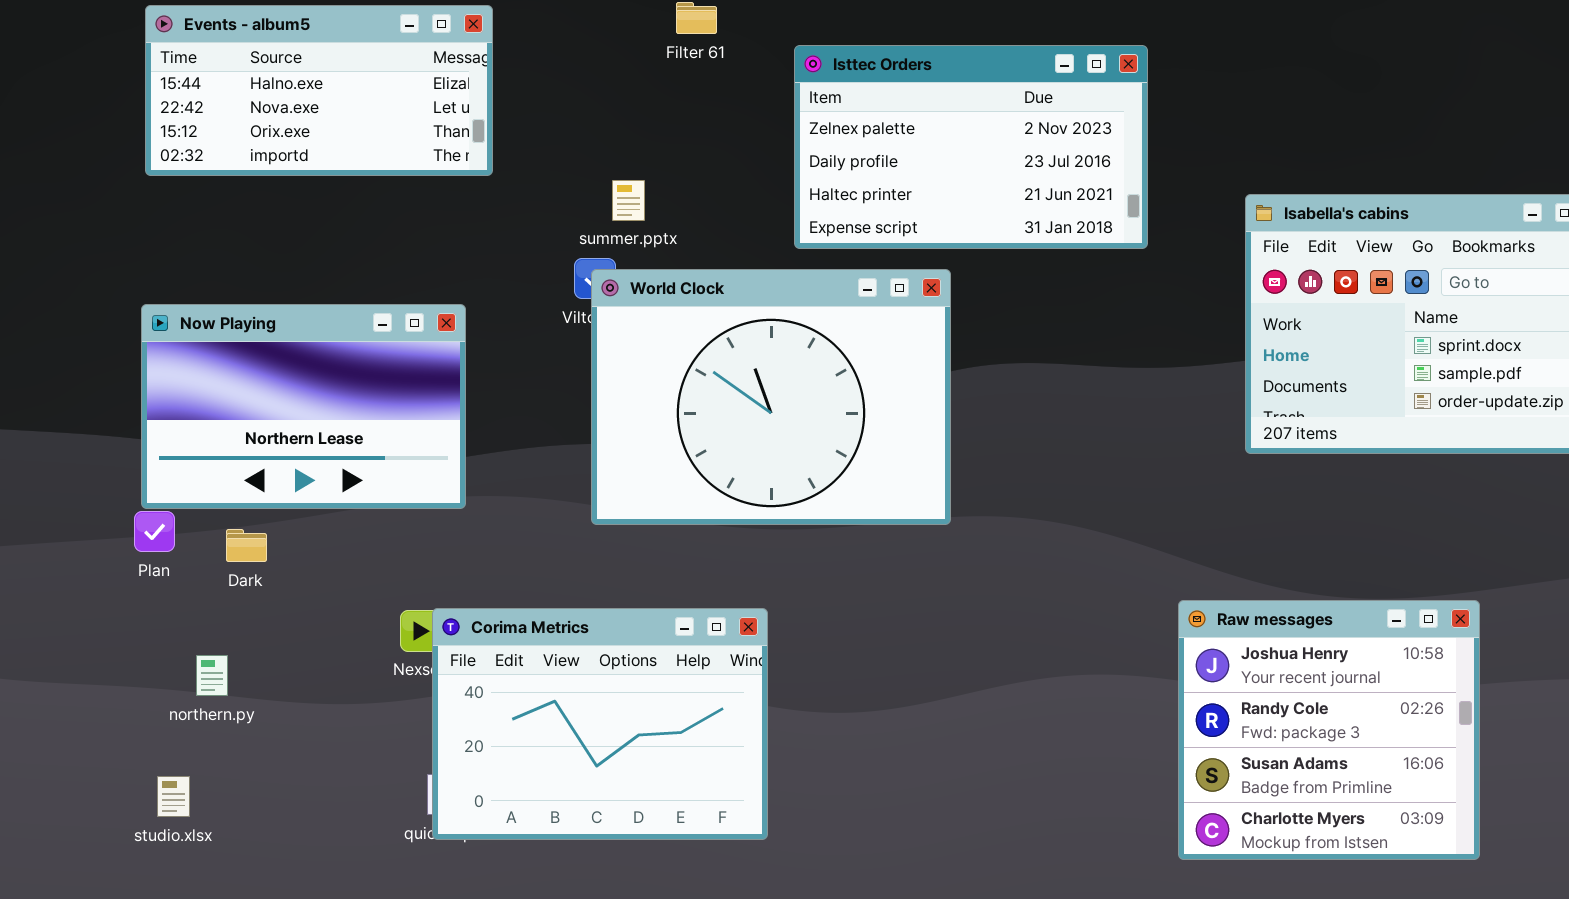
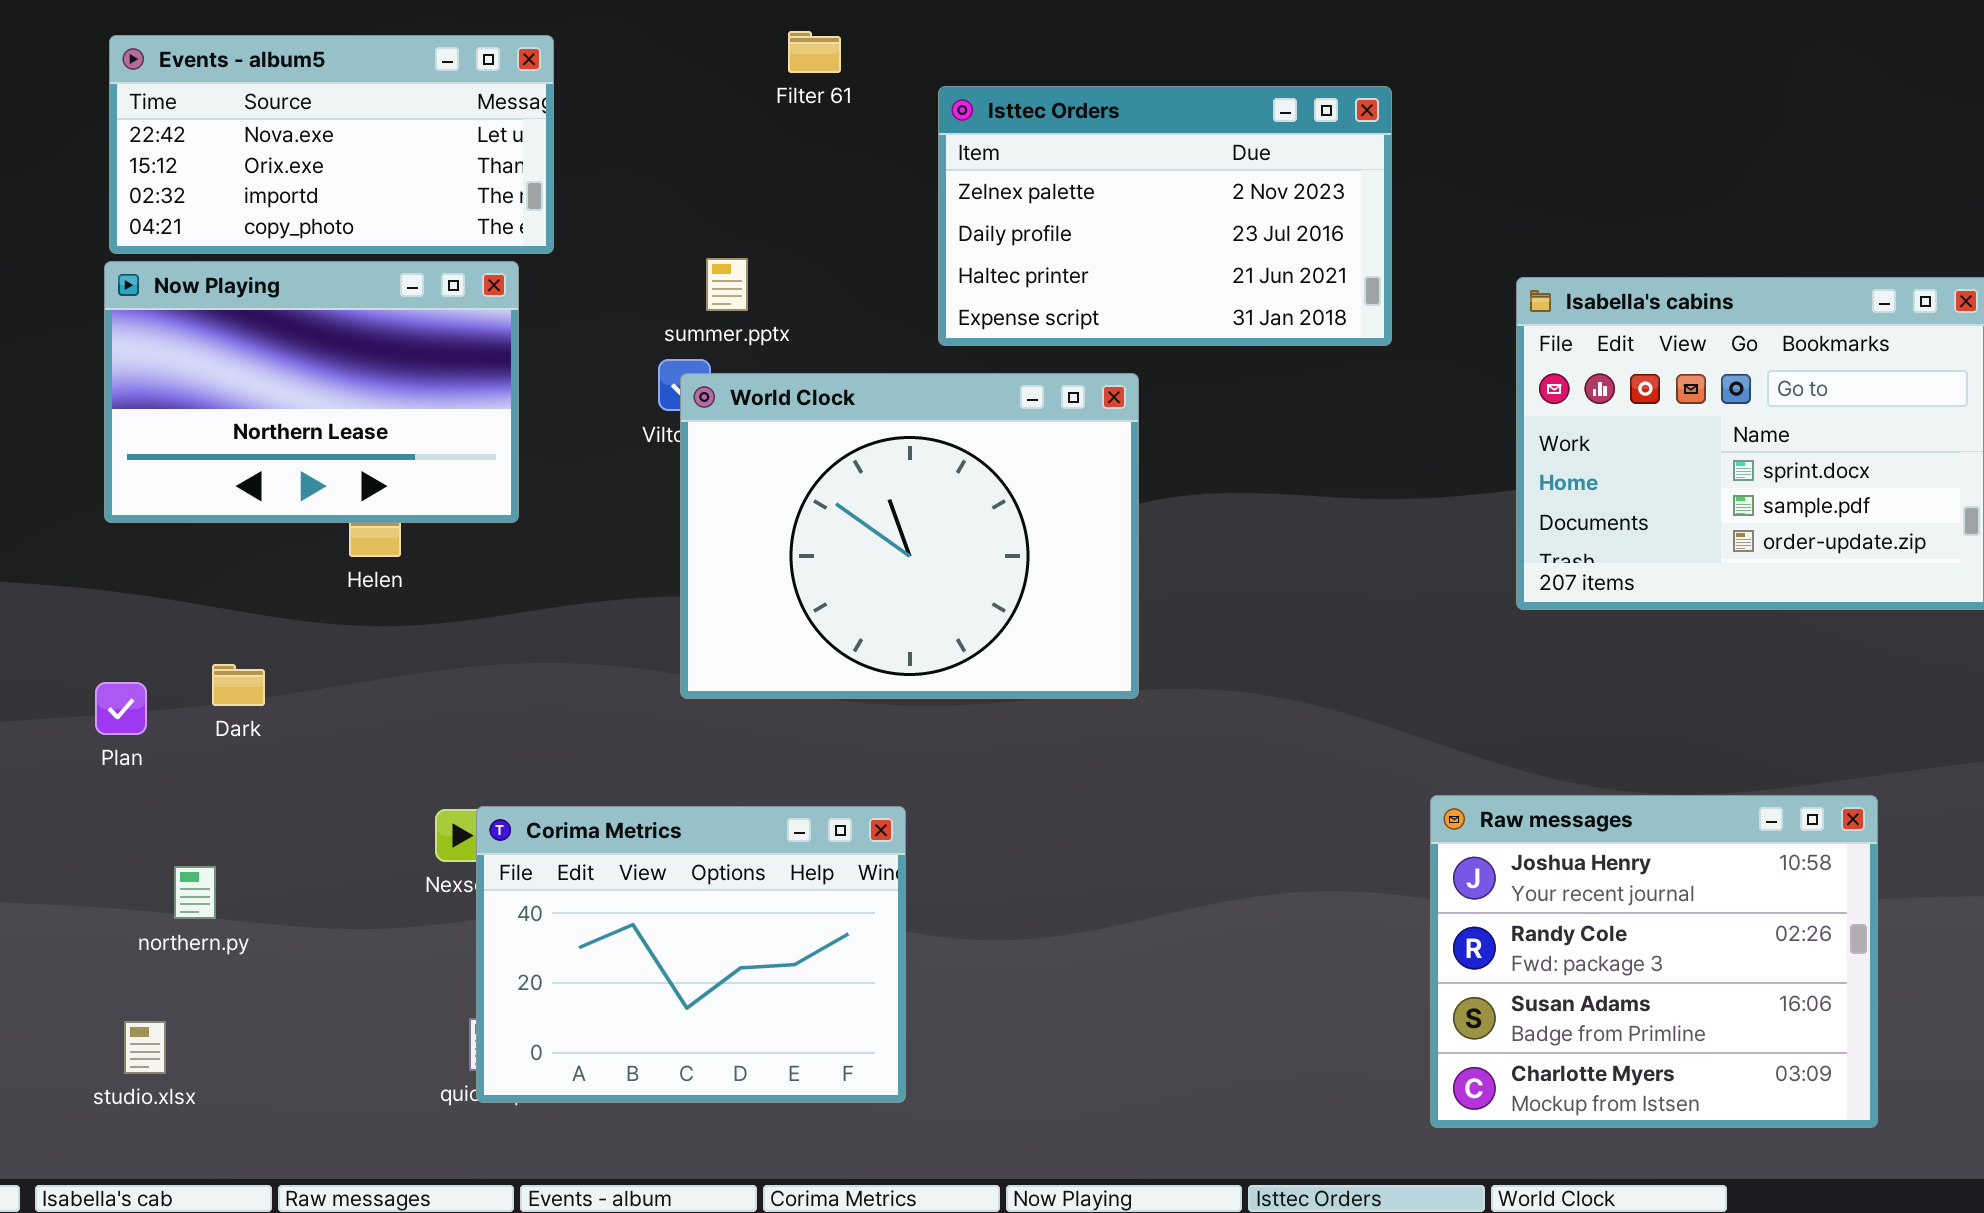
Events - album5: [145,5,493,176] -> [109,35,554,254], scrolled down 1 row
Now Playing: [141,304,466,509] -> [104,261,519,523], moved
Dark: [226,529,267,562] -> [212,664,265,706], moved
Raw messages: [1178,600,1480,860] -> [1430,795,1878,1128], resized

